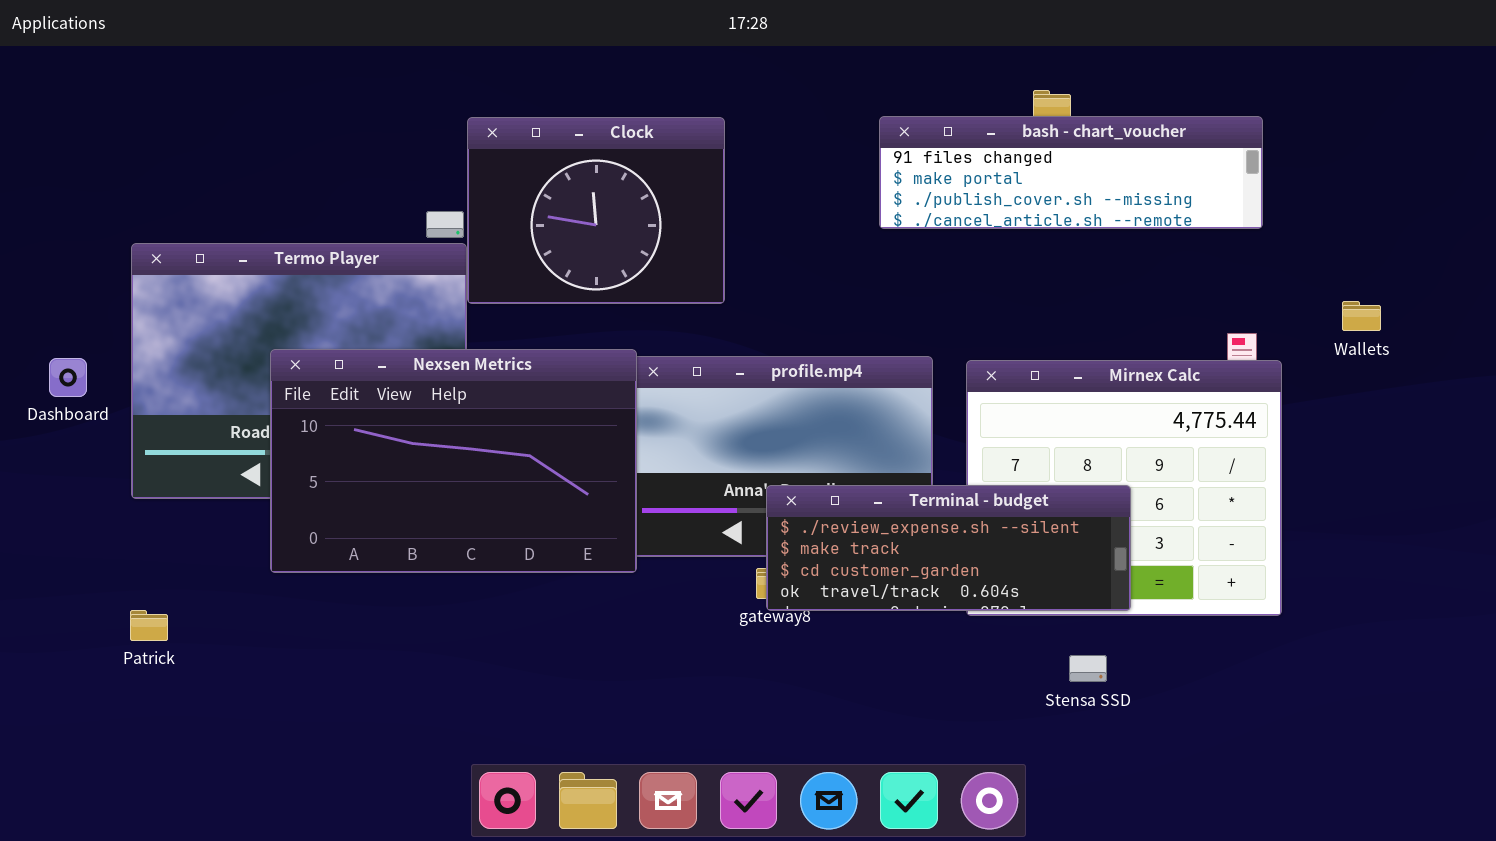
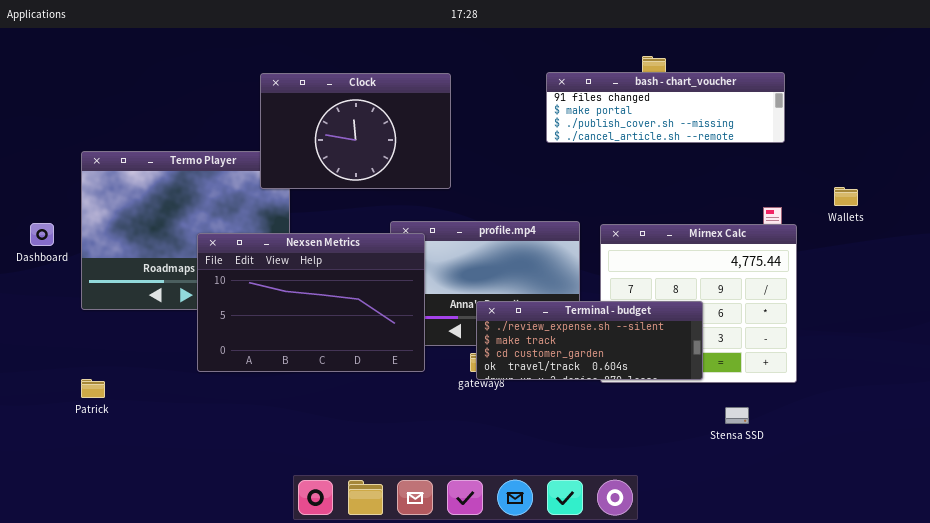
Clock: [467,117,725,304] -> [260,73,451,189], resized
Nexsen Metrics: [270,349,637,573] -> [197,233,425,372], moved
Stensa SSD: [1069,655,1107,682] -> [725,407,749,424], moved

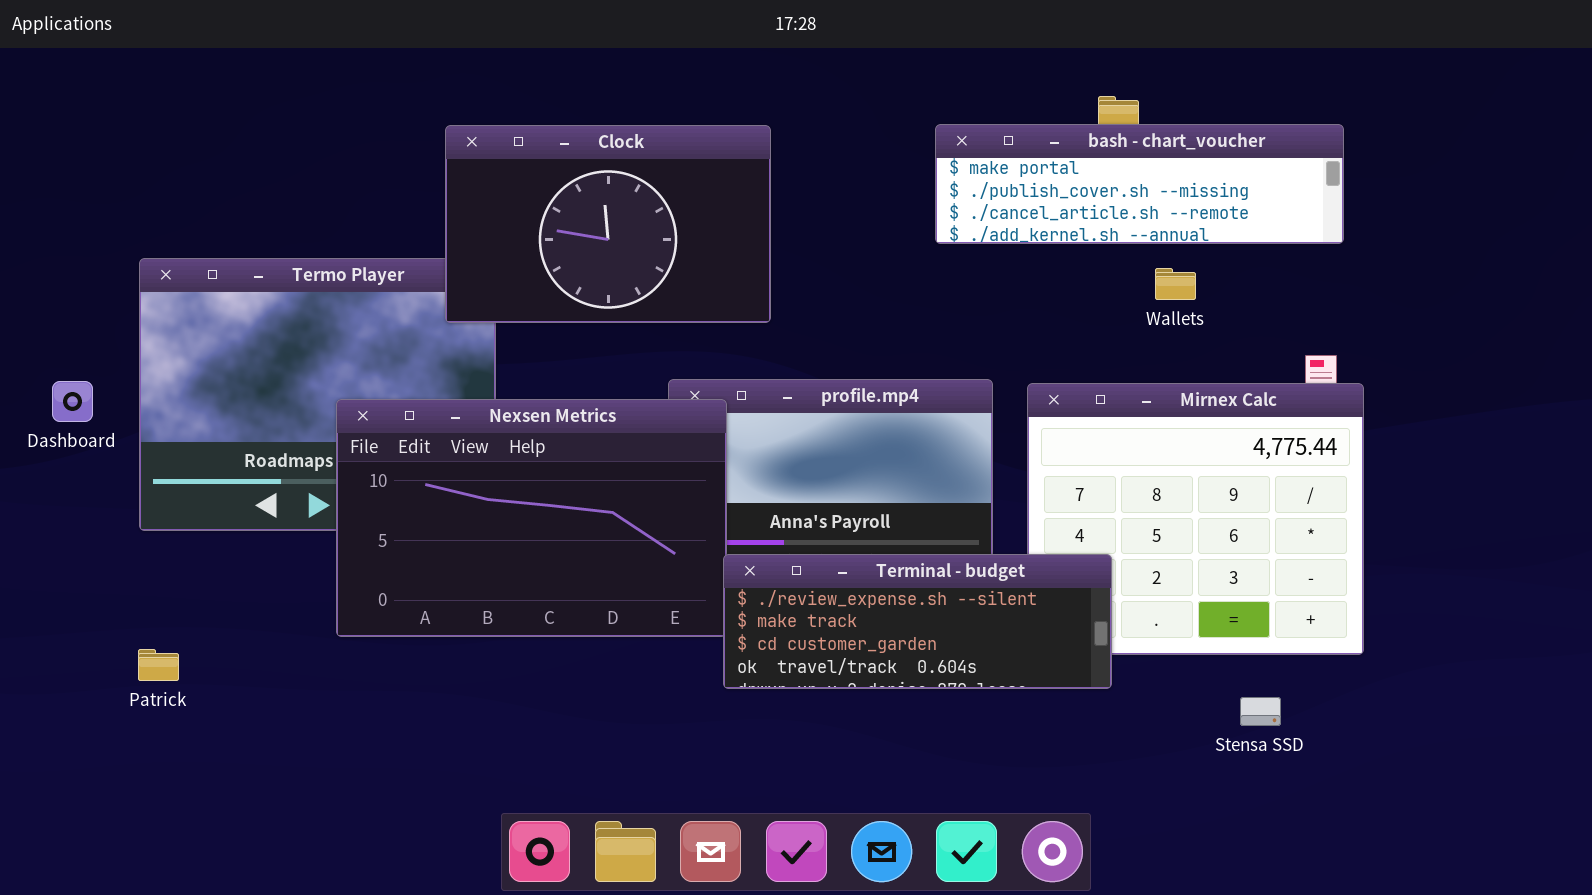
bash - chart_voucher: [546,72,785,143] -> [935,124,1344,244], scrolled down 1 row
Wallets: [834,187,858,206] -> [1155,268,1196,300], moved
Terminal - budget: [476,301,703,380] -> [723,554,1112,689], moved

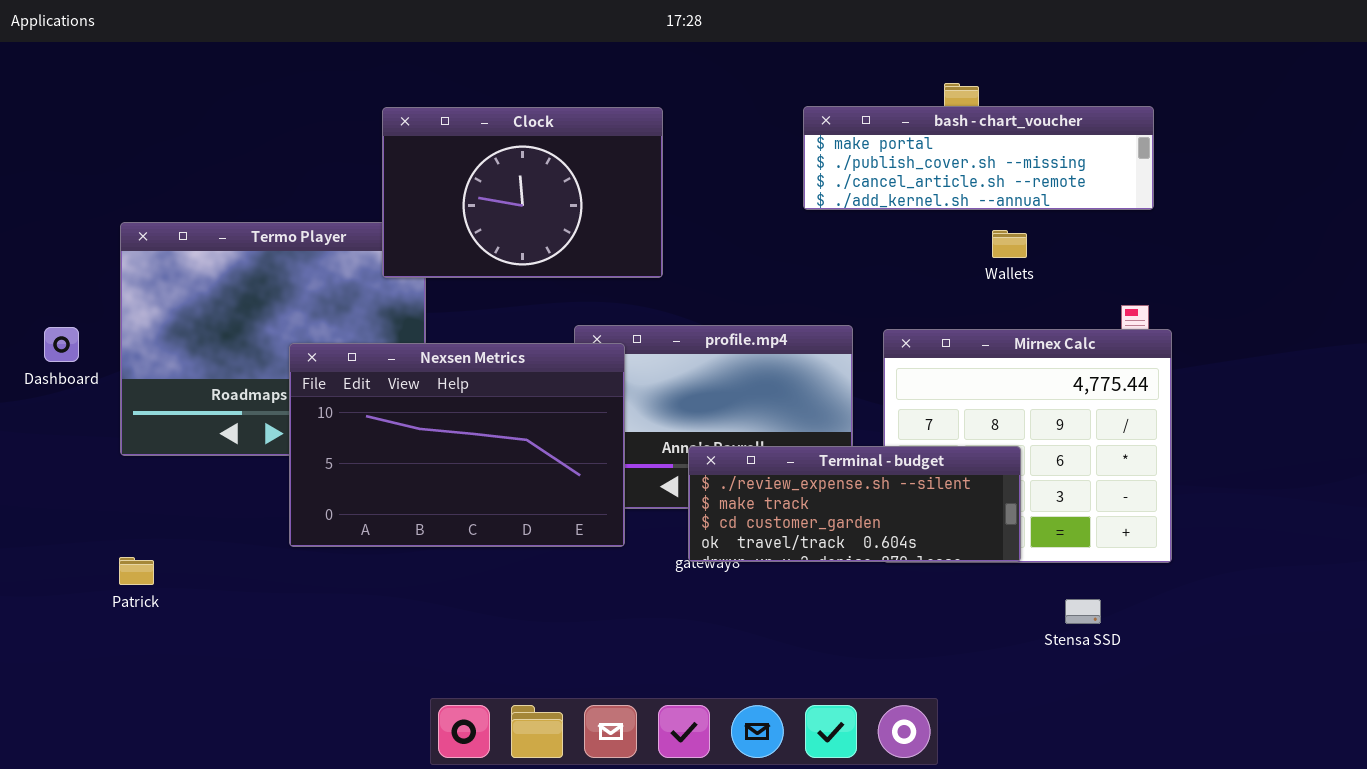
Terminal - budget: [723,554,1112,689] -> [688,446,1021,562], moved

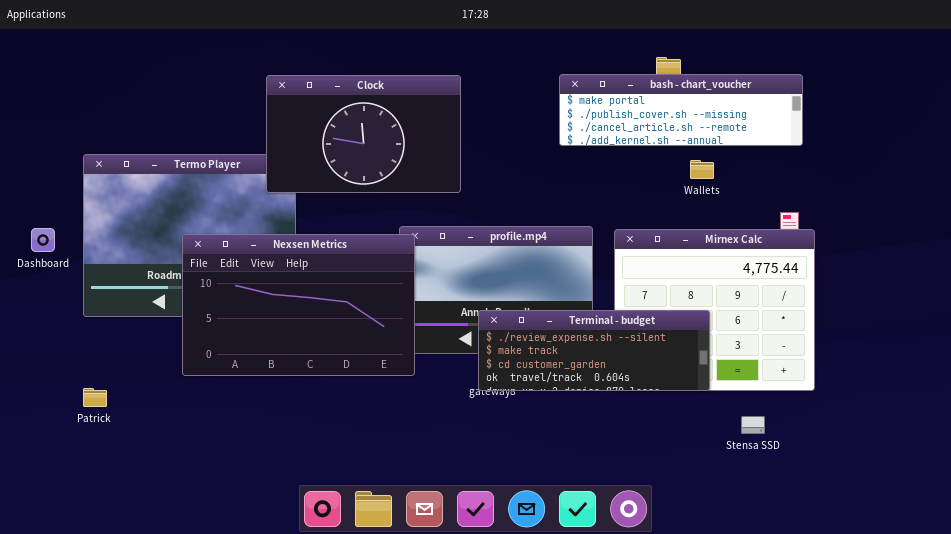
Nexsen Metrics: [289,343,625,547] -> [182,234,415,376], moved

